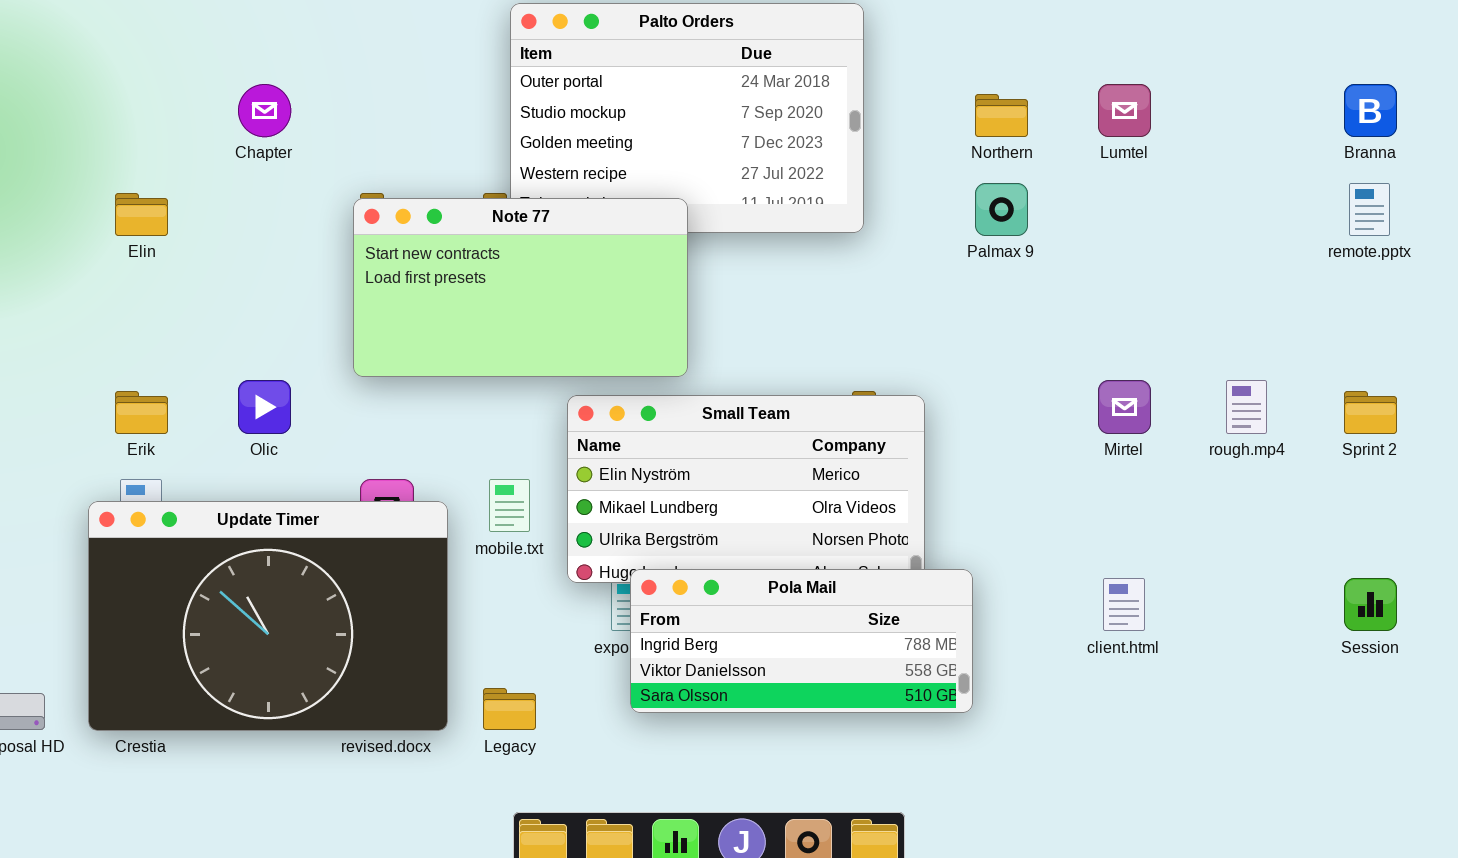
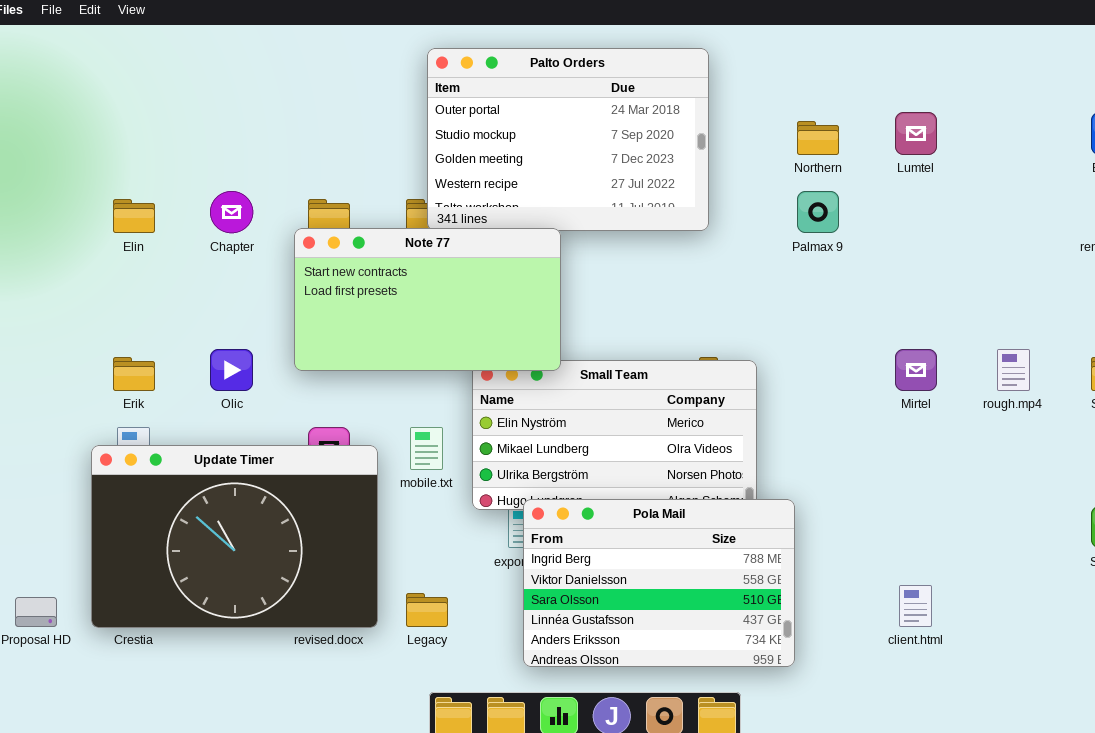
Chapter: [238,84,291,137] -> [210,191,253,233], moved
Note 77: [353,198,688,377] -> [294,228,561,371], moved
Pola Mail: [630,569,973,713] -> [523,499,795,667], resized
client.html: [1103,578,1145,631] -> [899,585,932,627], moved

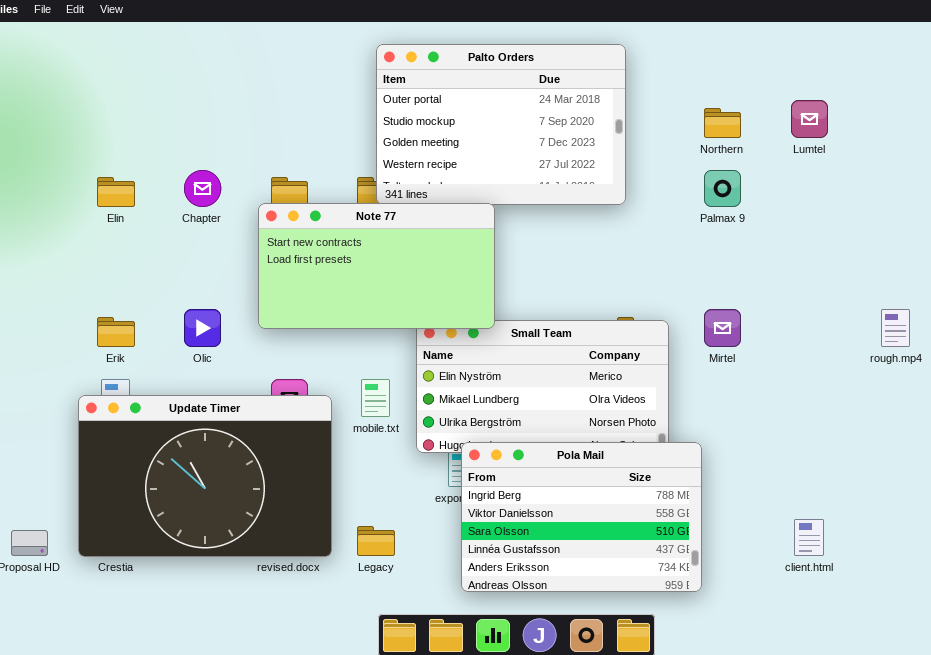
Mirtel: [895,349,937,391] -> [704,309,741,347], moved

